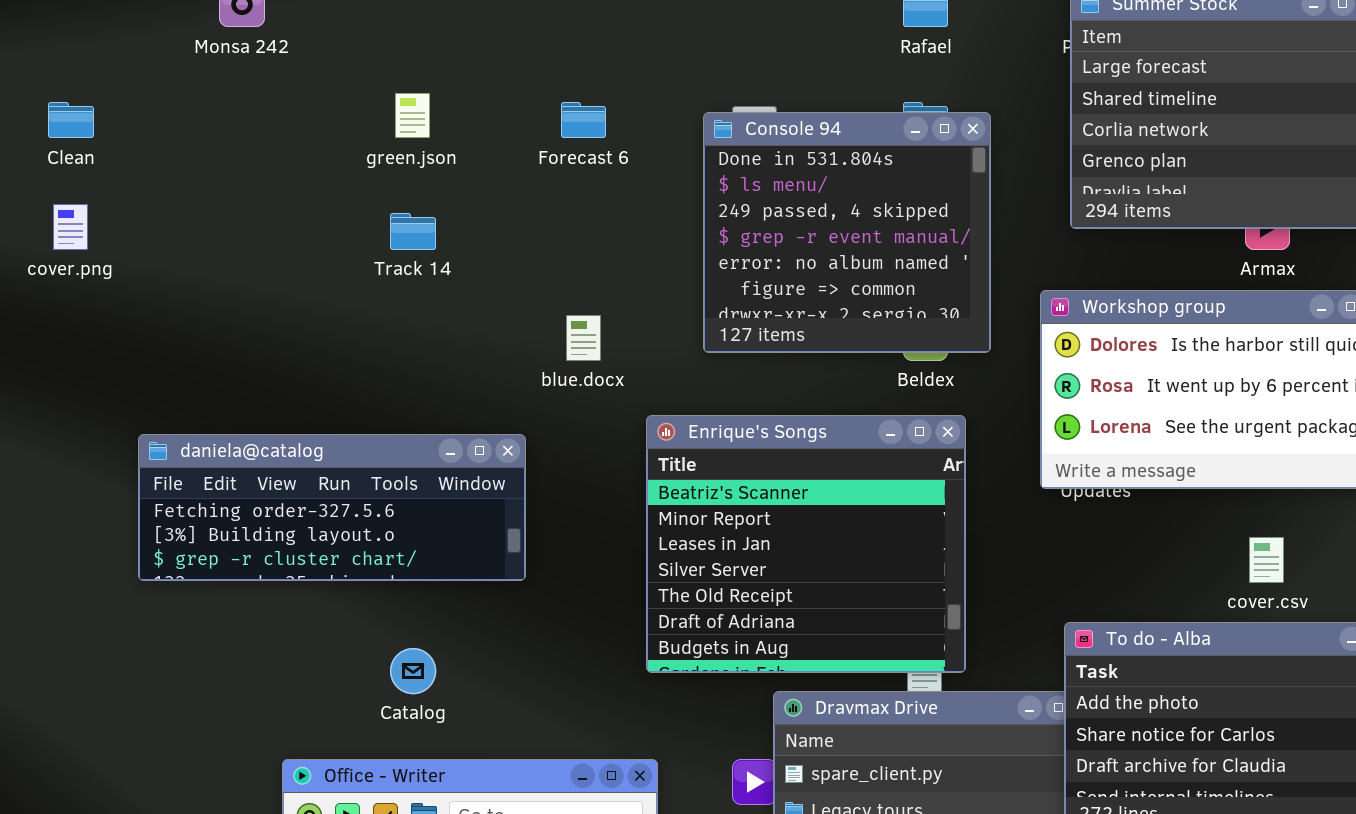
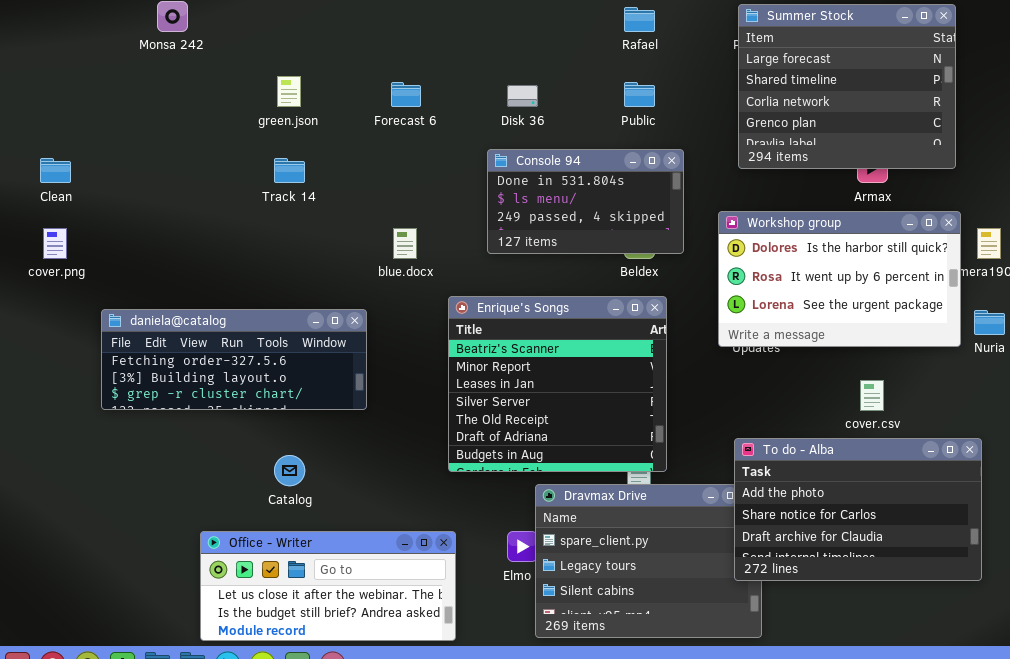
Clean: [48,102,94,138] -> [40,158,71,183], moved
Console 94: [703,112,991,353] -> [487,149,684,254], resized
cover.png: [53,204,88,250] -> [43,228,67,259], moved

